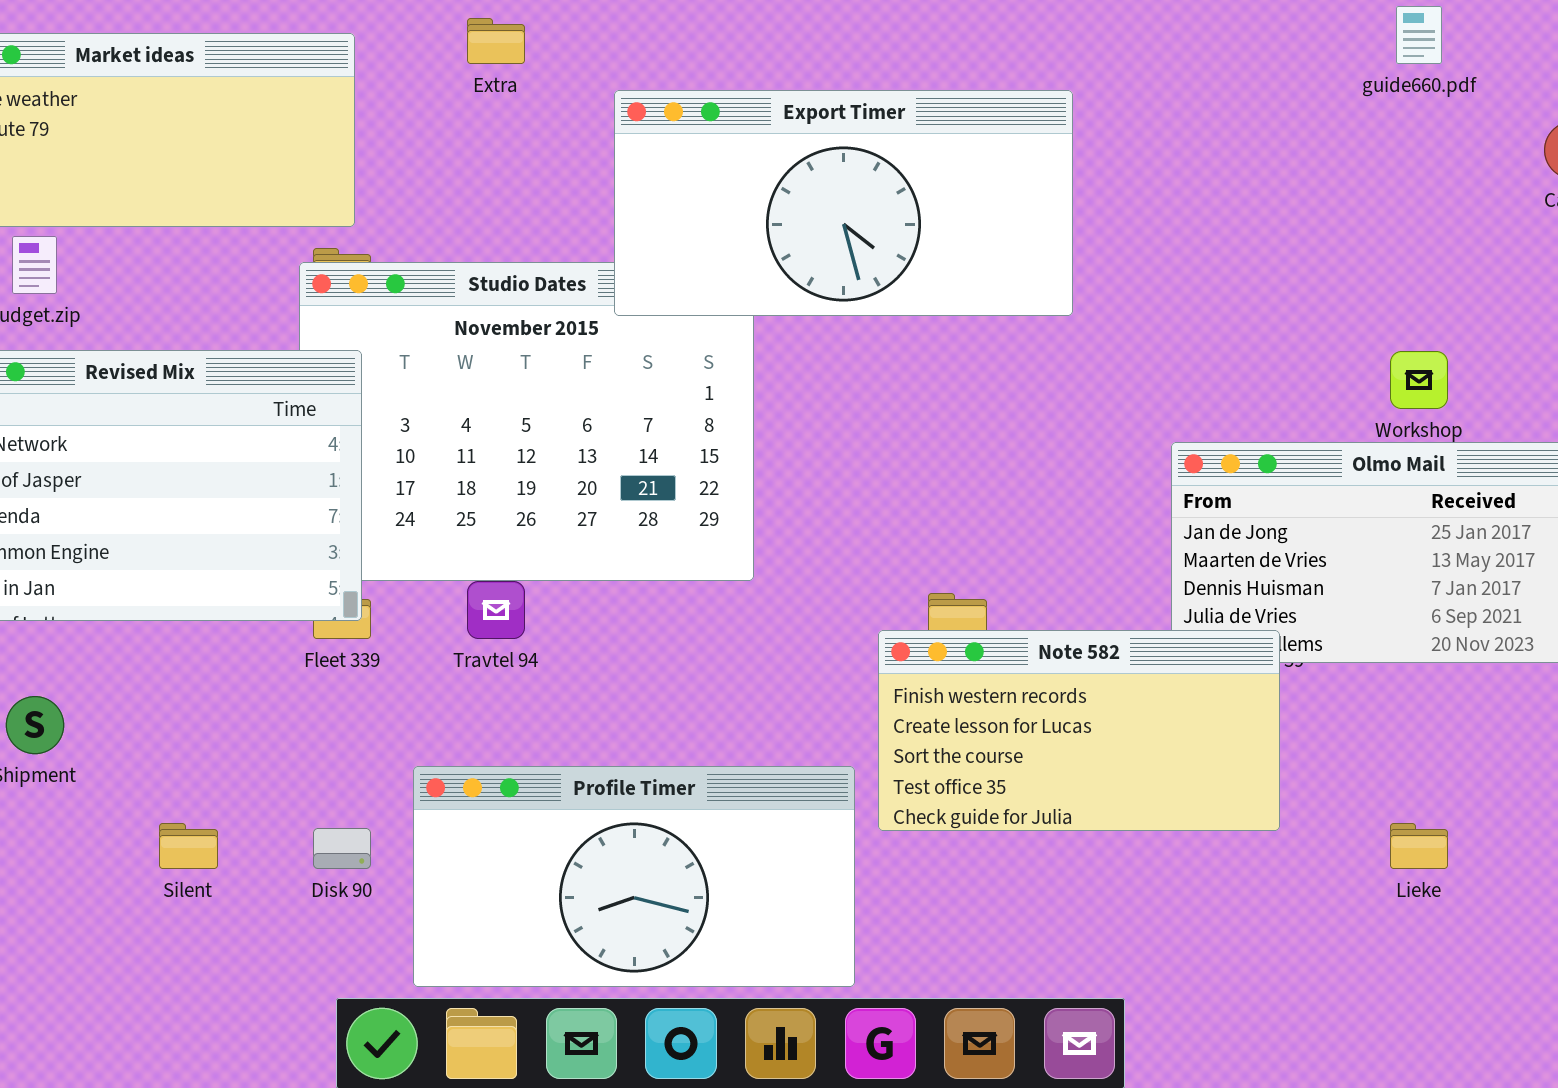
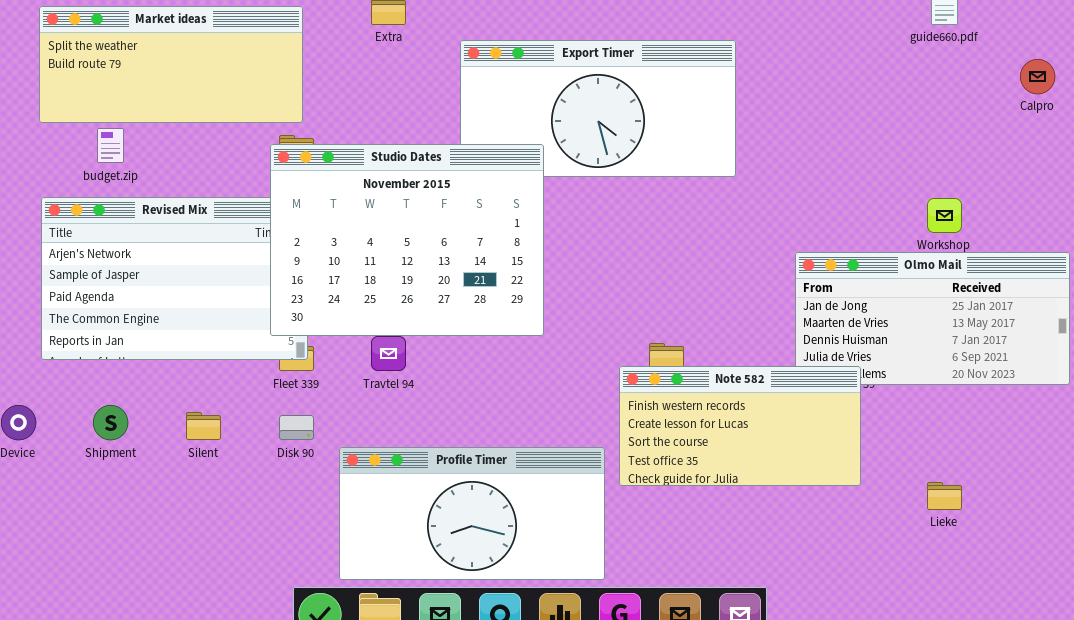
Studio Dates: [299,262,754,581] -> [270,144,544,336], raised
Silent: [159,823,218,869] -> [186,412,221,440], moved
Disk 90: [313,828,371,869] -> [279,415,314,440], moved

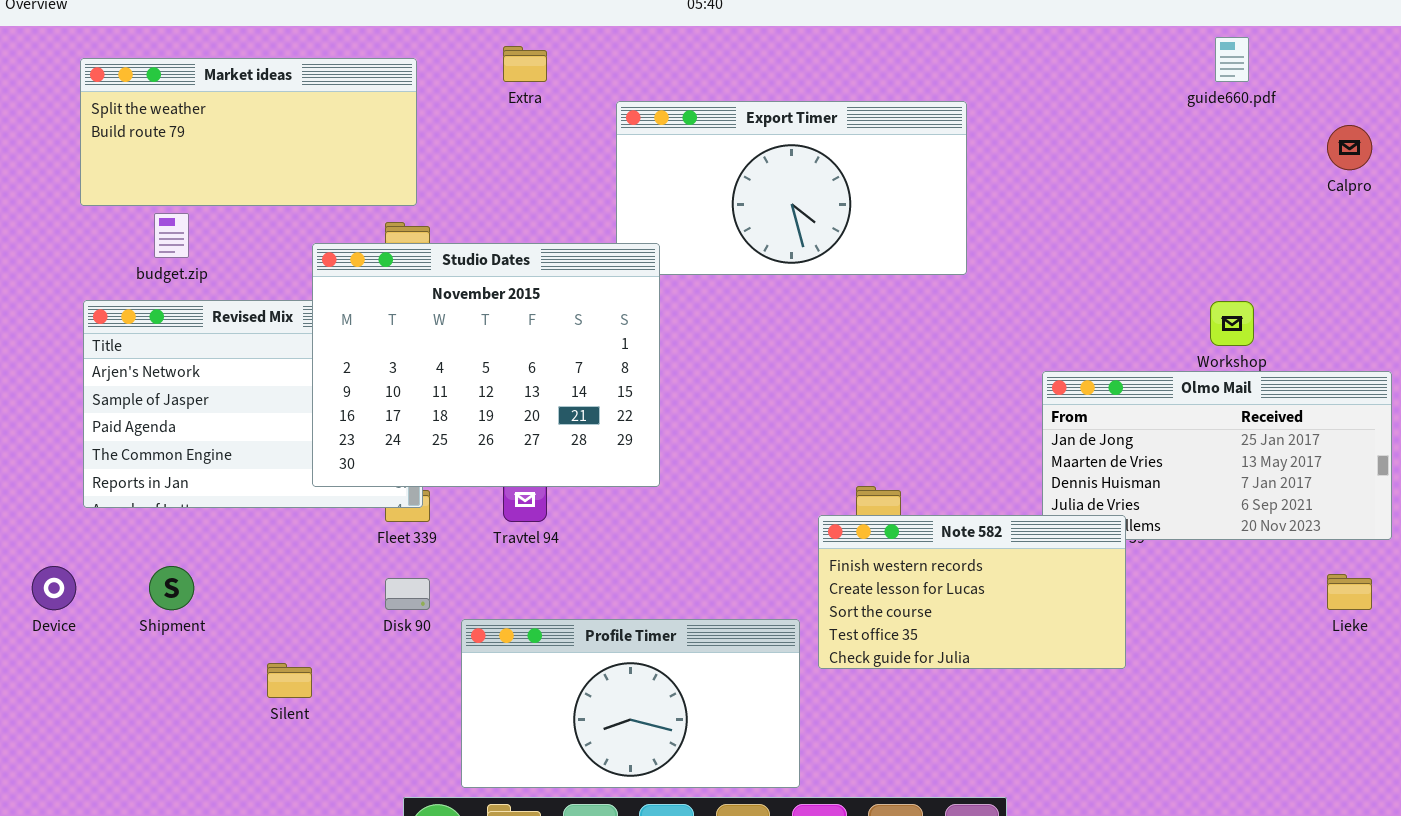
Studio Dates: [270,144,544,336] -> [312,243,660,487], moved
Silent: [186,412,221,440] -> [267,663,312,698], moved
Lieke: [927,482,962,510] -> [1327,574,1372,610], moved

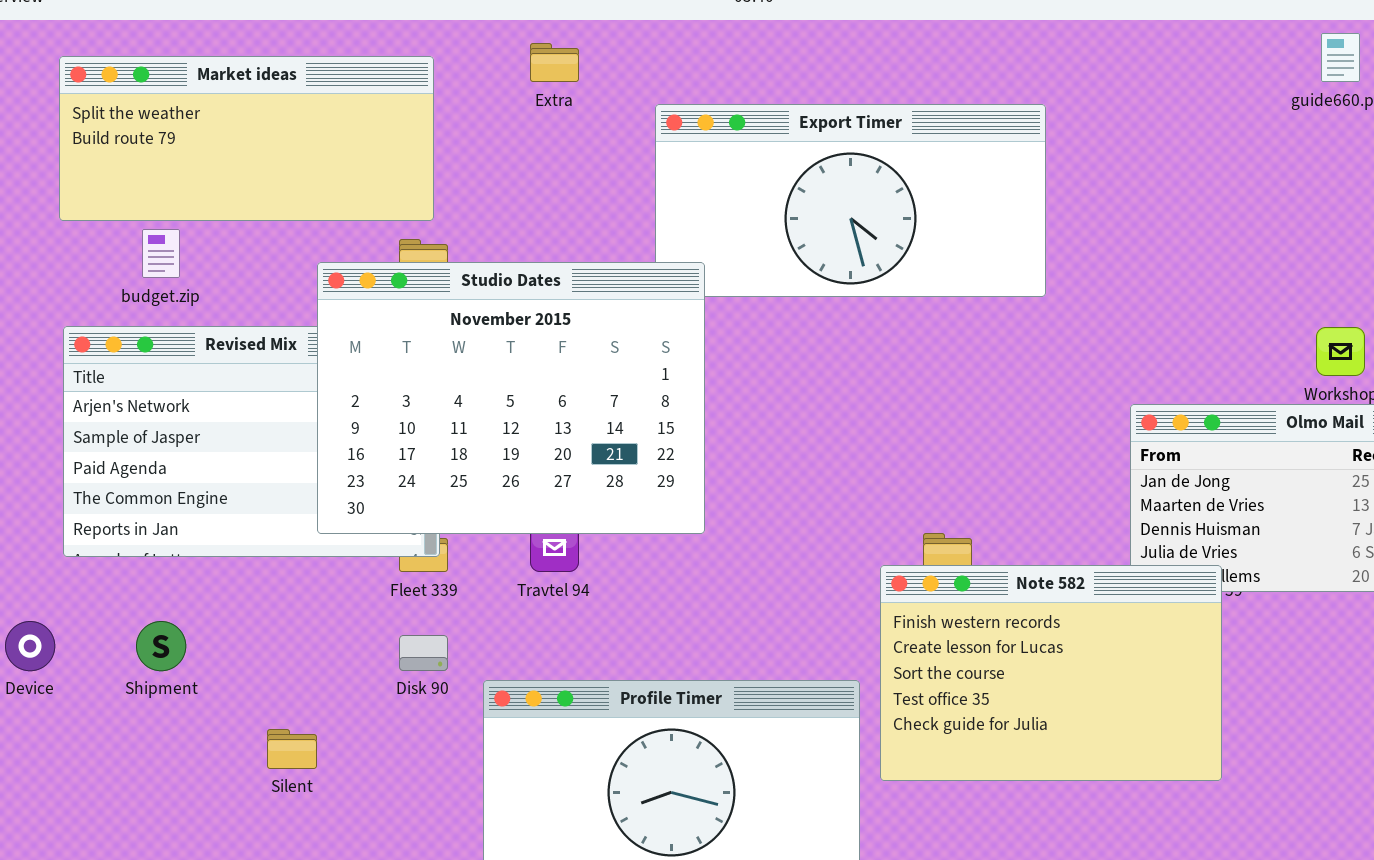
Note 582: [818,515,1126,669] -> [880,565,1222,781], resized

